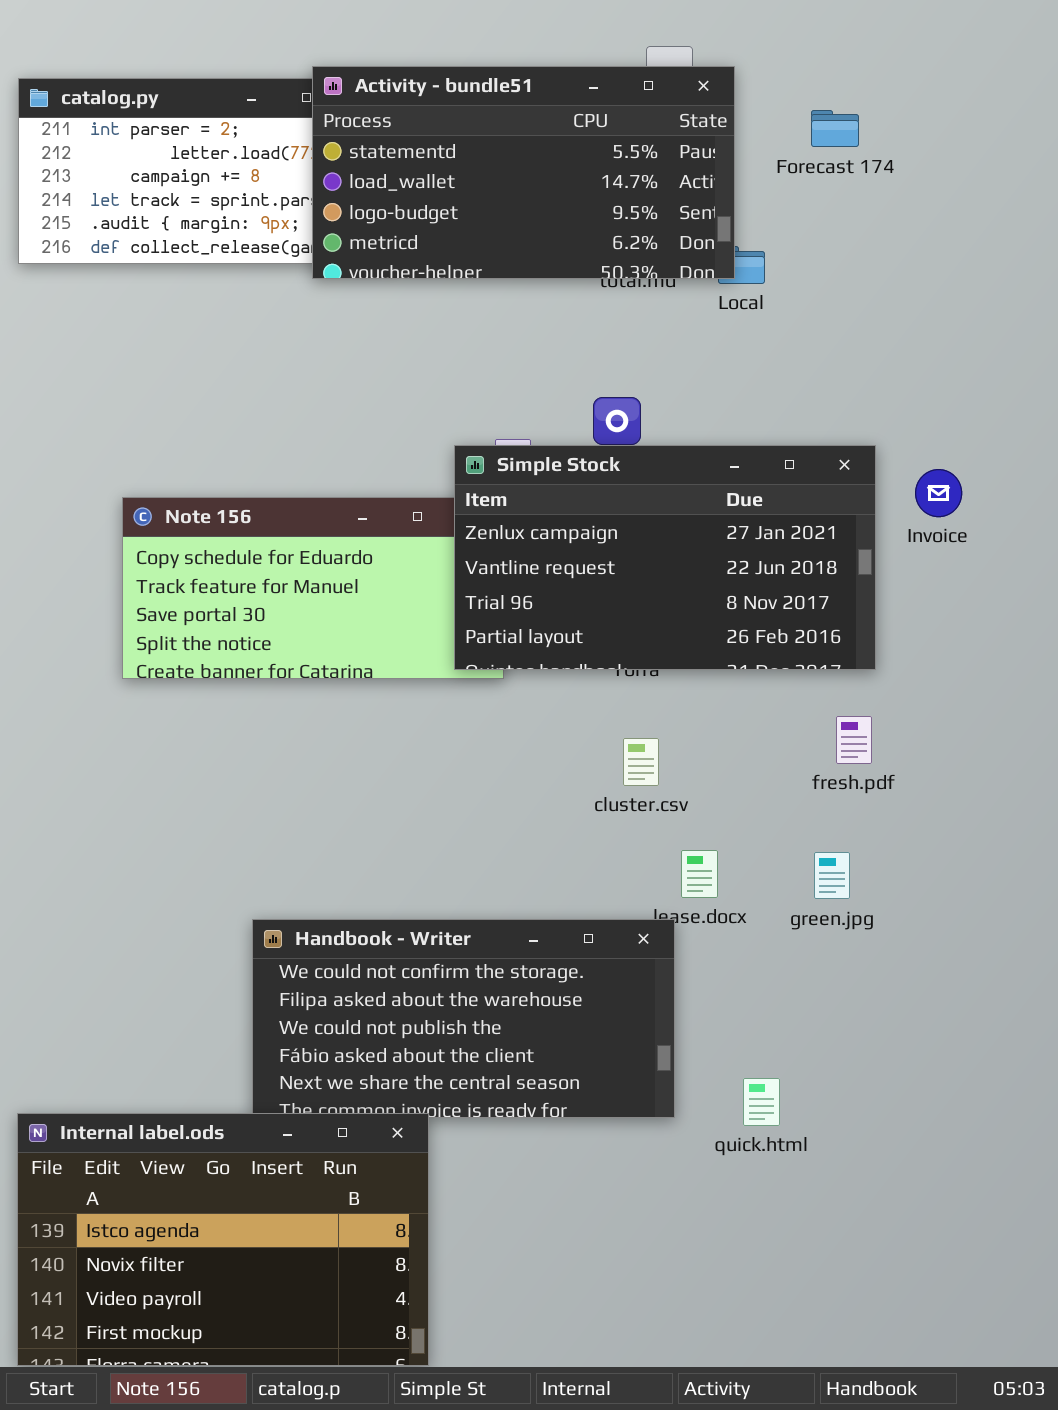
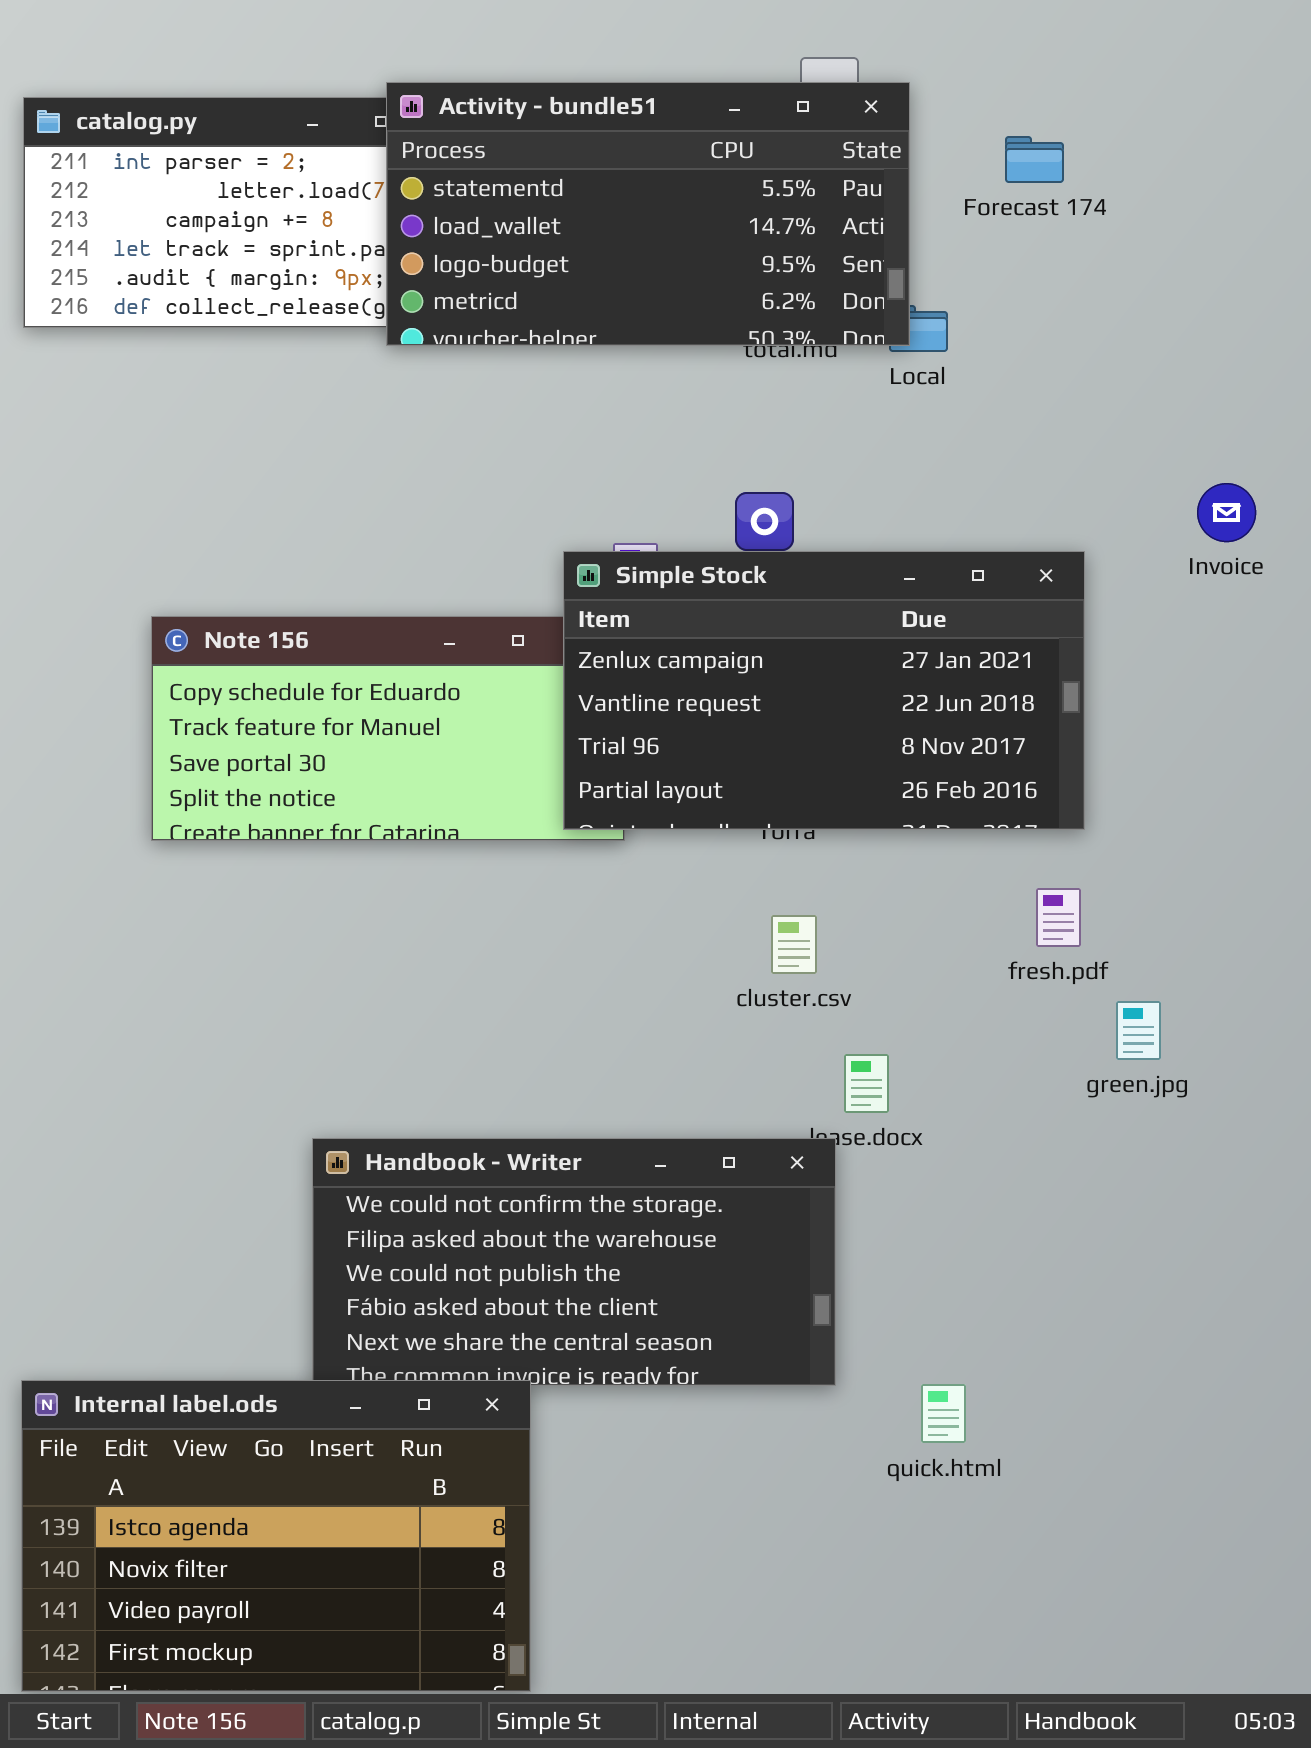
Invoice: [915,469,962,517] -> [1197,483,1256,542], moved
green.jpg: [814,852,850,899] -> [1116,1001,1161,1060], moved
quick.html: [743,1078,780,1126] -> [921,1384,966,1443], moved

